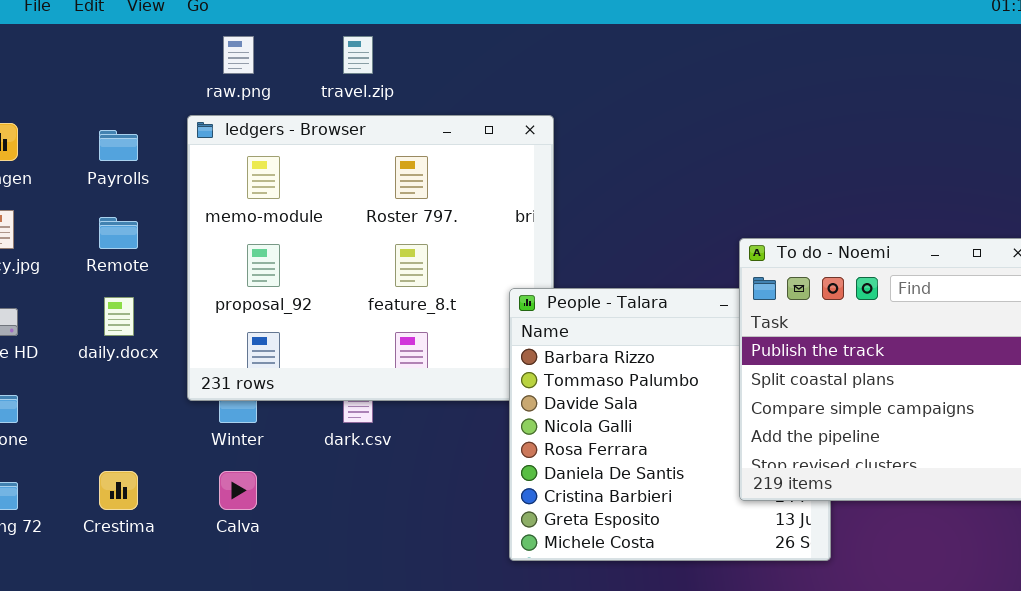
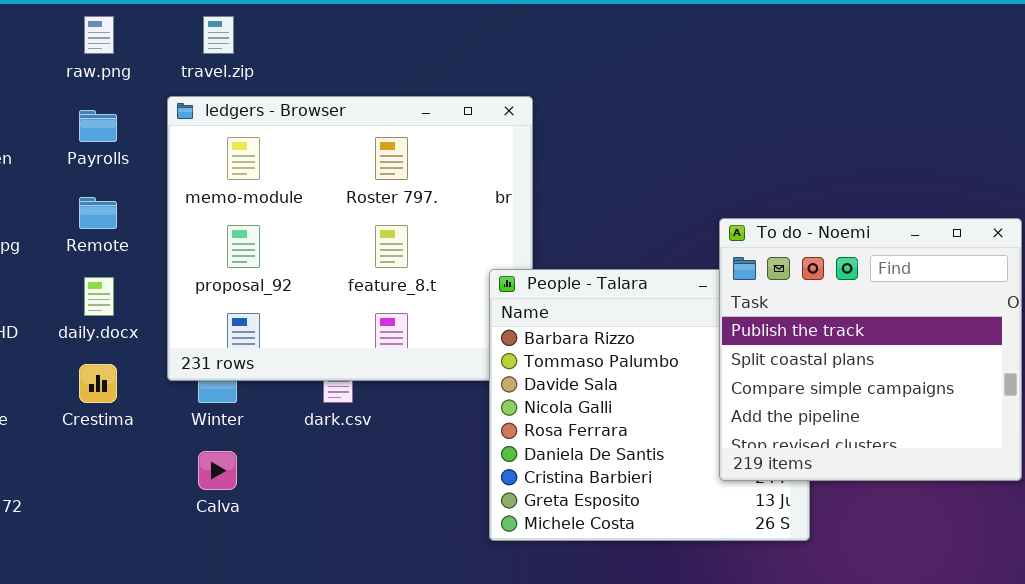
raw.png: [223,36,254,74] -> [84,16,114,54], moved
travel.zip: [343,36,373,74] -> [203,16,234,54], moved
Crestima: [99,471,138,510] -> [79,364,117,403], moved

